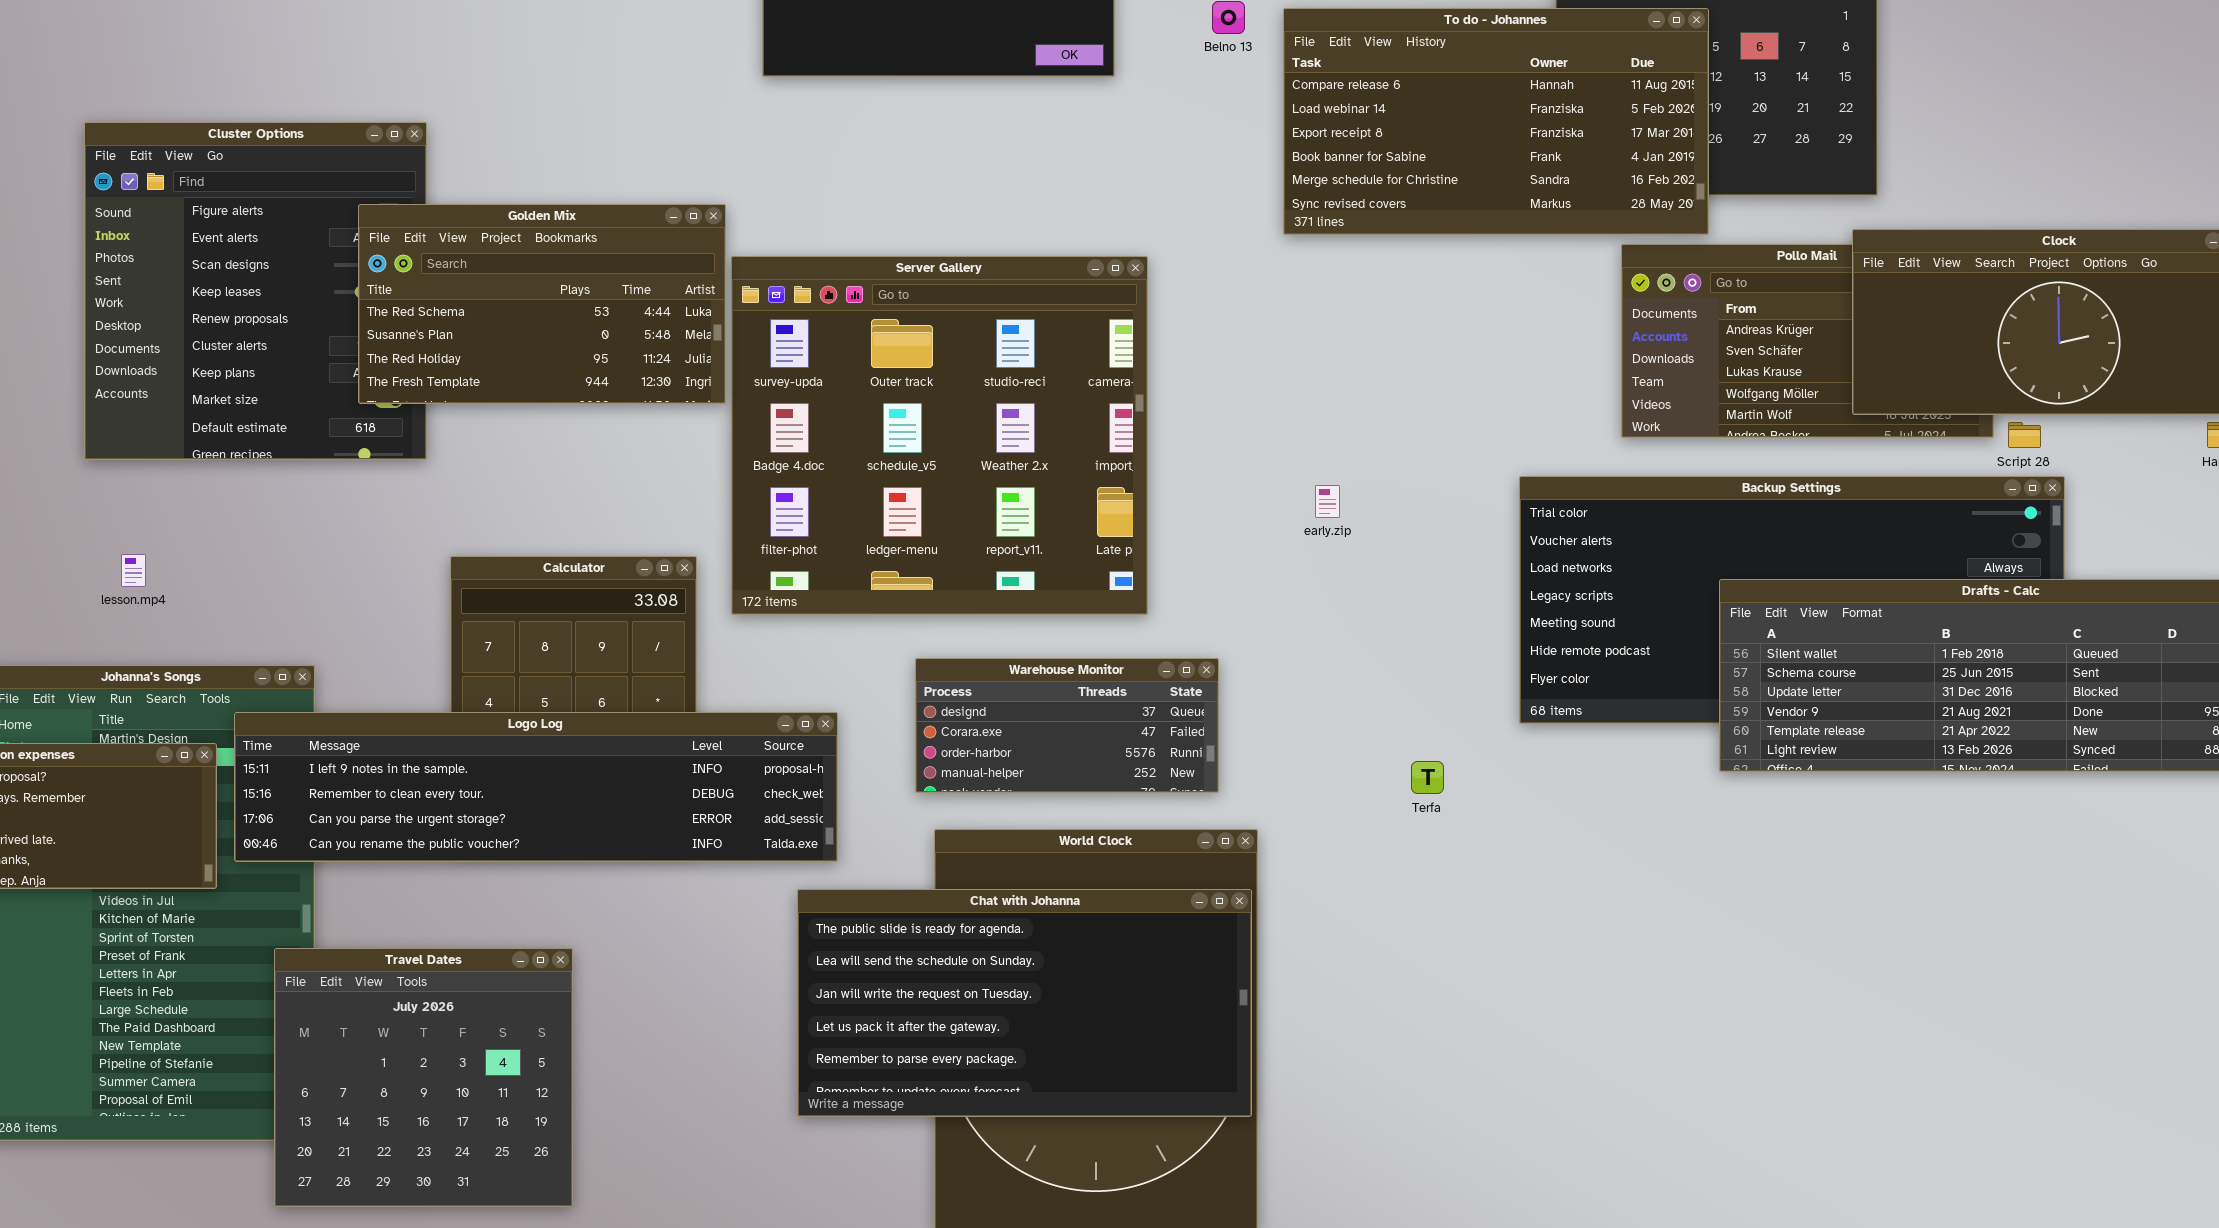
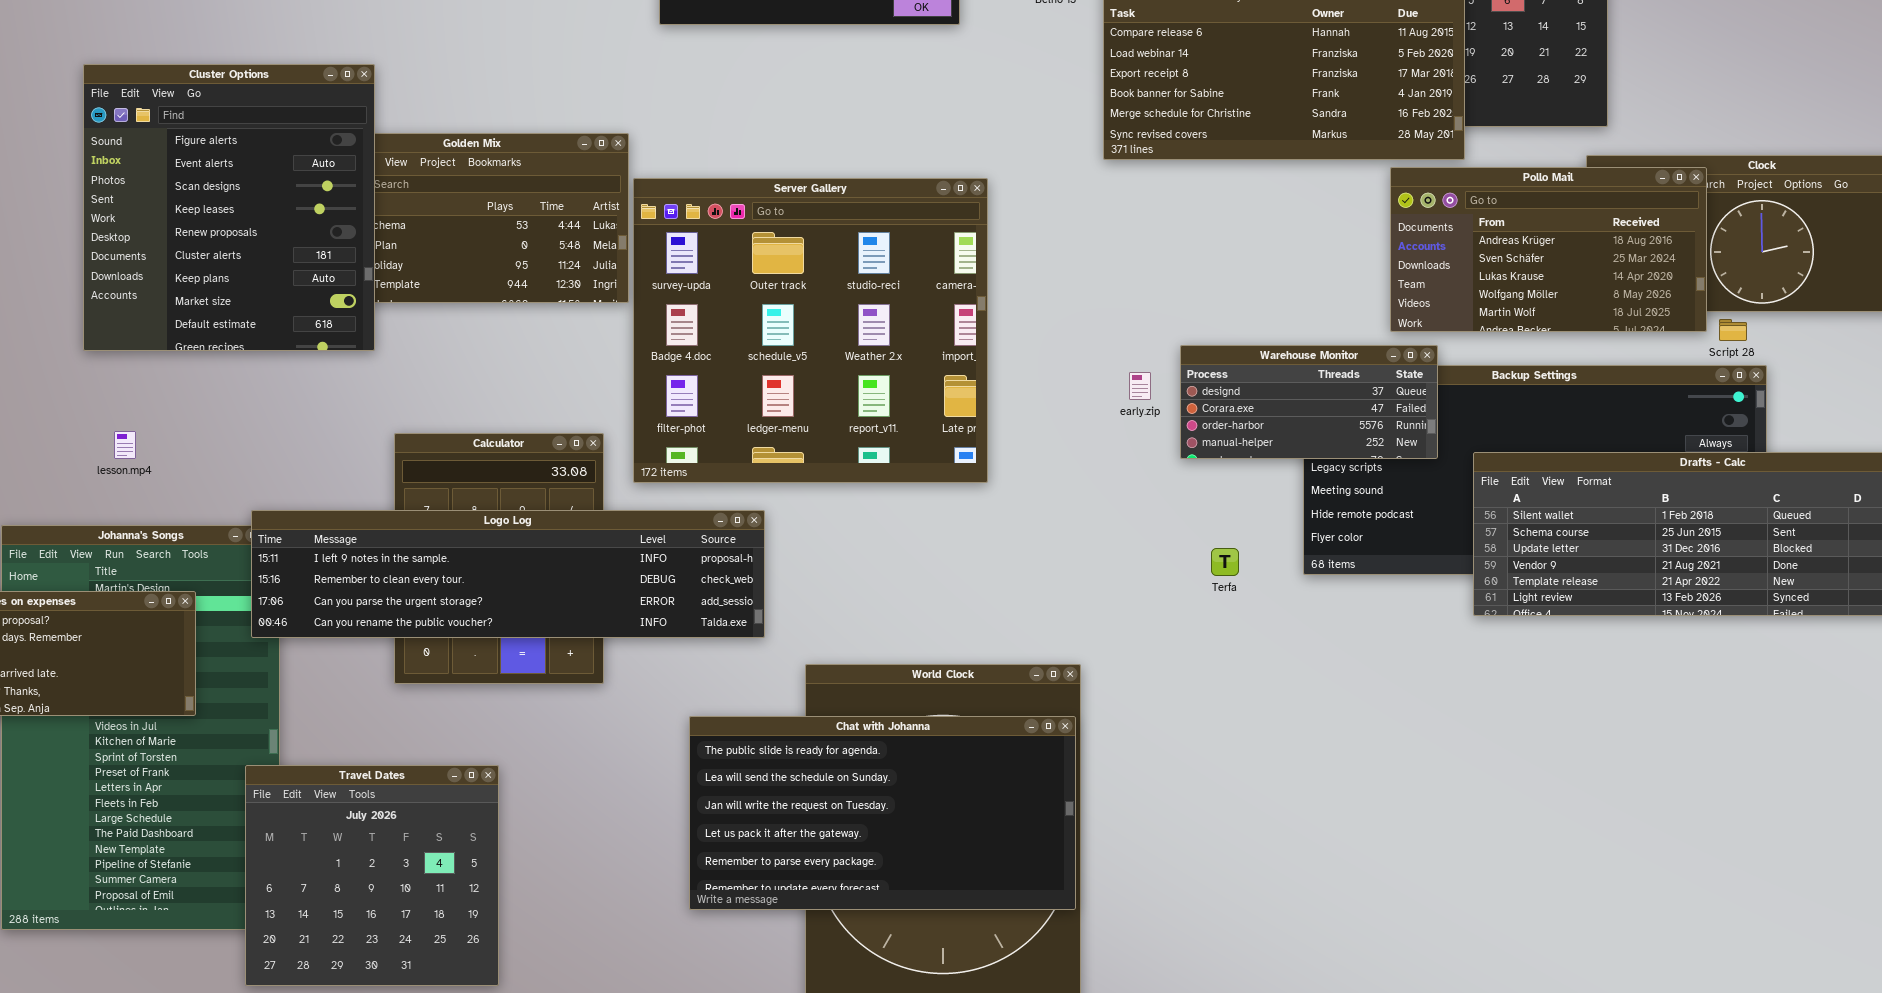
Cluster Options: [84,122,427,460] -> [83,64,375,351], raised
Pollo Mail: [1621,244,1994,438] -> [1390,167,1707,332], raised
Warehouse Monitor: [915,658,1219,793] -> [1180,345,1438,459], moved
Logo Log: [234,712,838,862] -> [251,510,765,638], moved
Terfa: [1411,761,1444,794] -> [1211,548,1239,576], moved

